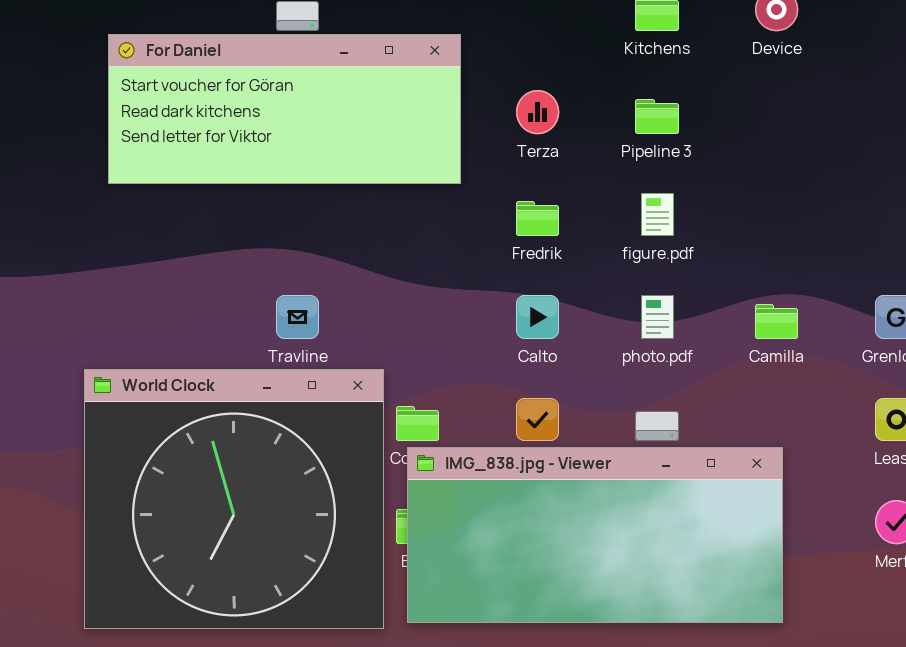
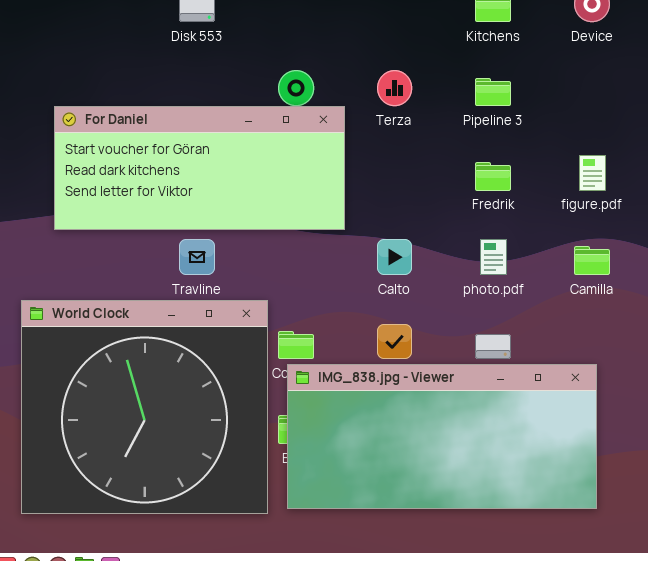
For Daniel: [108,34,461,184] -> [54,106,345,230], moved
figure.pdf: [641,193,674,236] -> [579,155,606,191], moved
Fredrik: [516,201,559,236] -> [475,162,511,191], moved

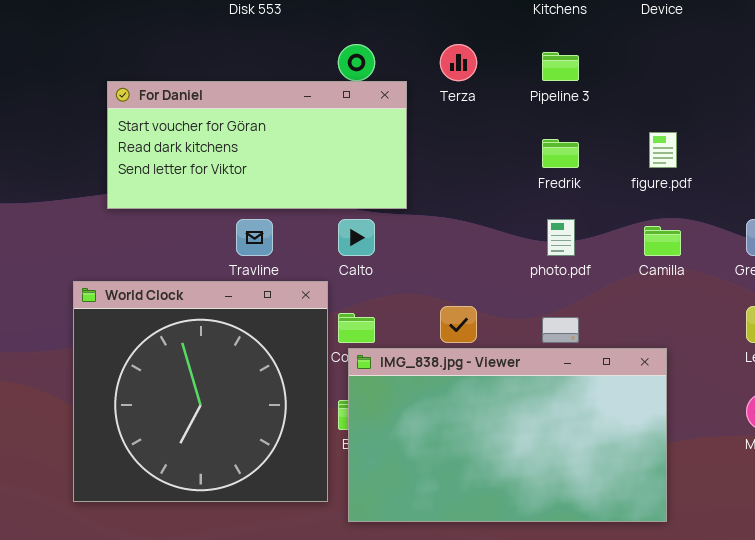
Calto: [377,239,412,275] -> [338,219,375,256], moved
IMG_838.jpg - Viewer: [287,364,597,509] -> [348,348,667,522], resized

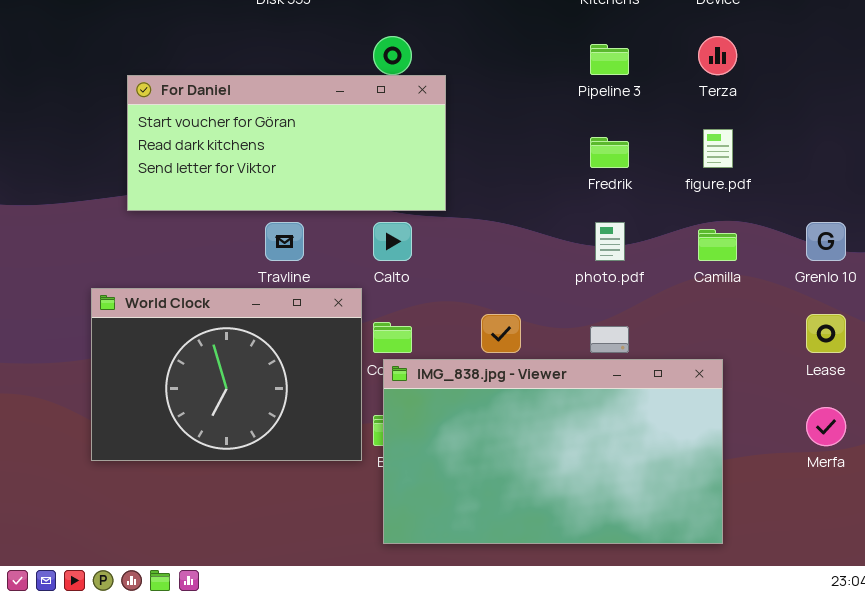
Terza: [440,44,477,81] -> [698,36,737,75], moved
World Clock: [73,281,328,502] -> [91,288,362,461], resized

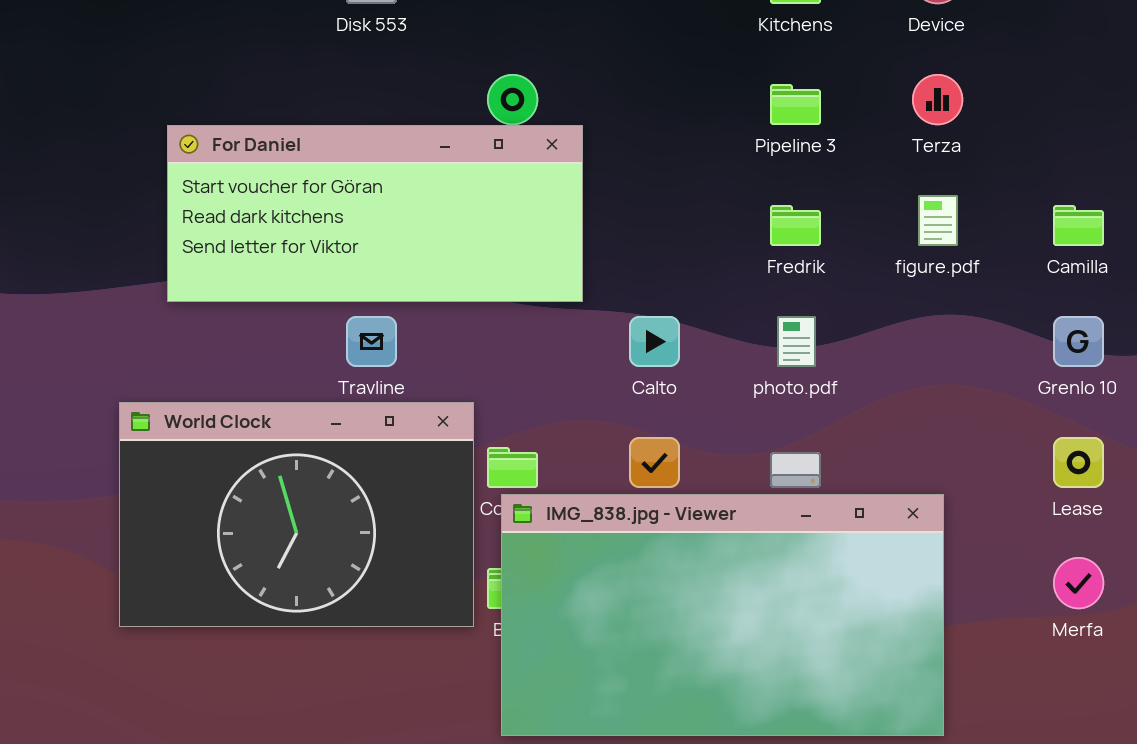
Calto: [373,222,412,261] -> [629,316,680,367], moved
Camilla: [698,229,737,261] -> [1053,205,1104,246], moved

